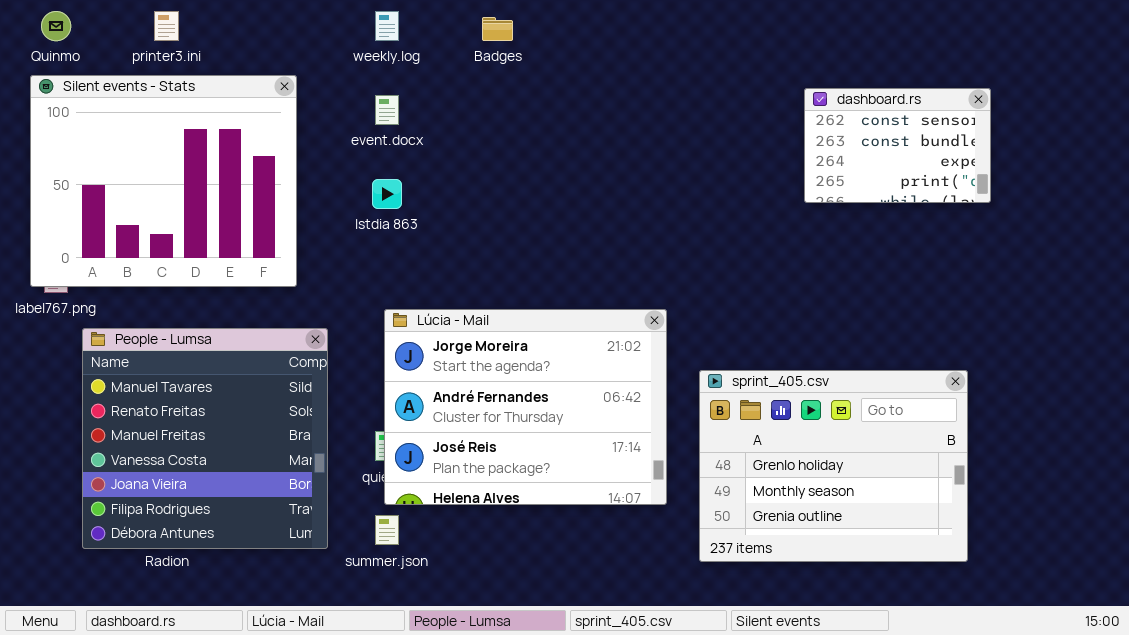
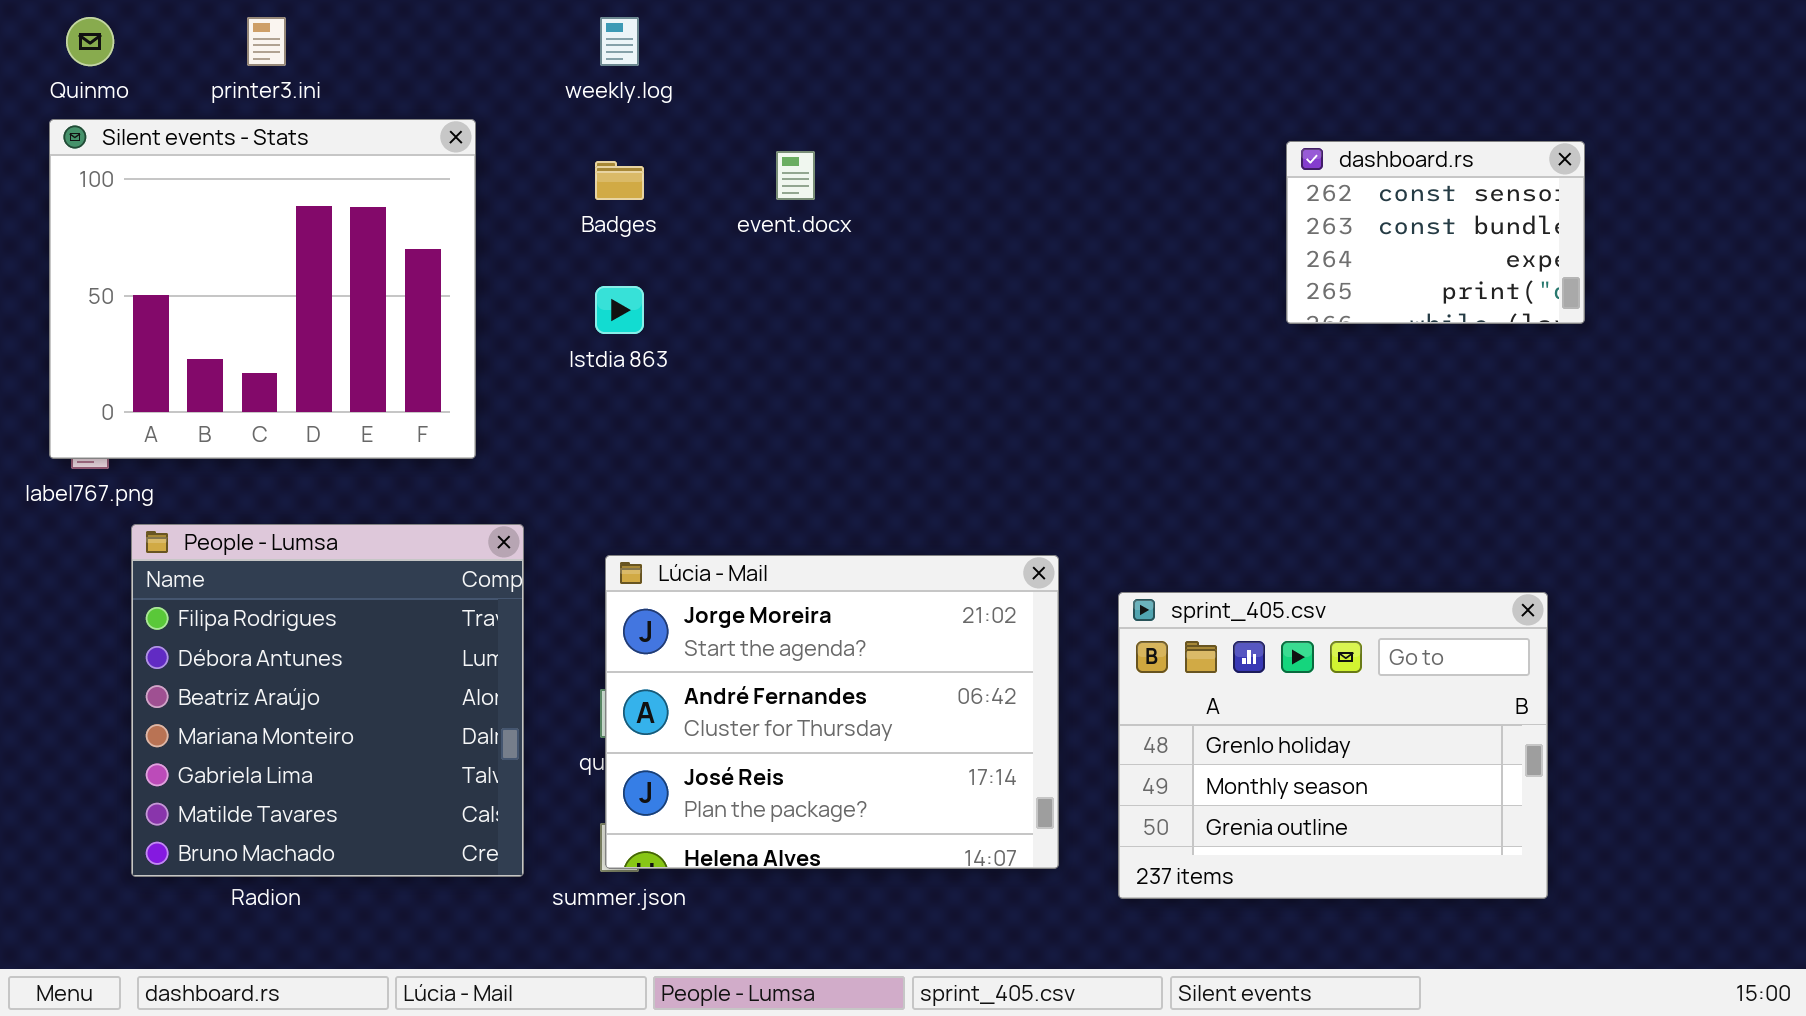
Badges: [482,17,513,41] -> [595,161,644,200], moved
event.docx: [375,95,399,125] -> [776,151,815,200], moved
Lúcia - Mail: [384,309,667,505] -> [605,555,1059,869], moved
People - Lumsa: [82,328,328,549] -> [131,524,524,877], scrolled down 5 rows

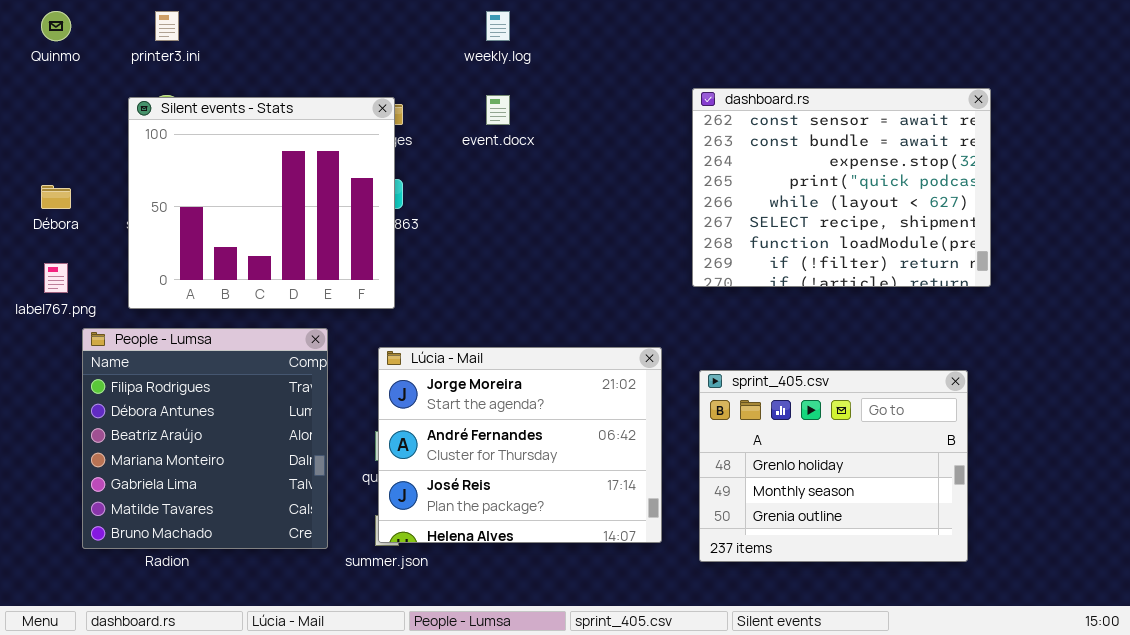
weekly.log: [600,17,639,66] -> [486,11,510,41], moved
Silent events - Stats: [49,119,476,459] -> [128,97,395,309], moved
dashboard.rs: [1286,141,1585,324] -> [692,88,991,287], resized

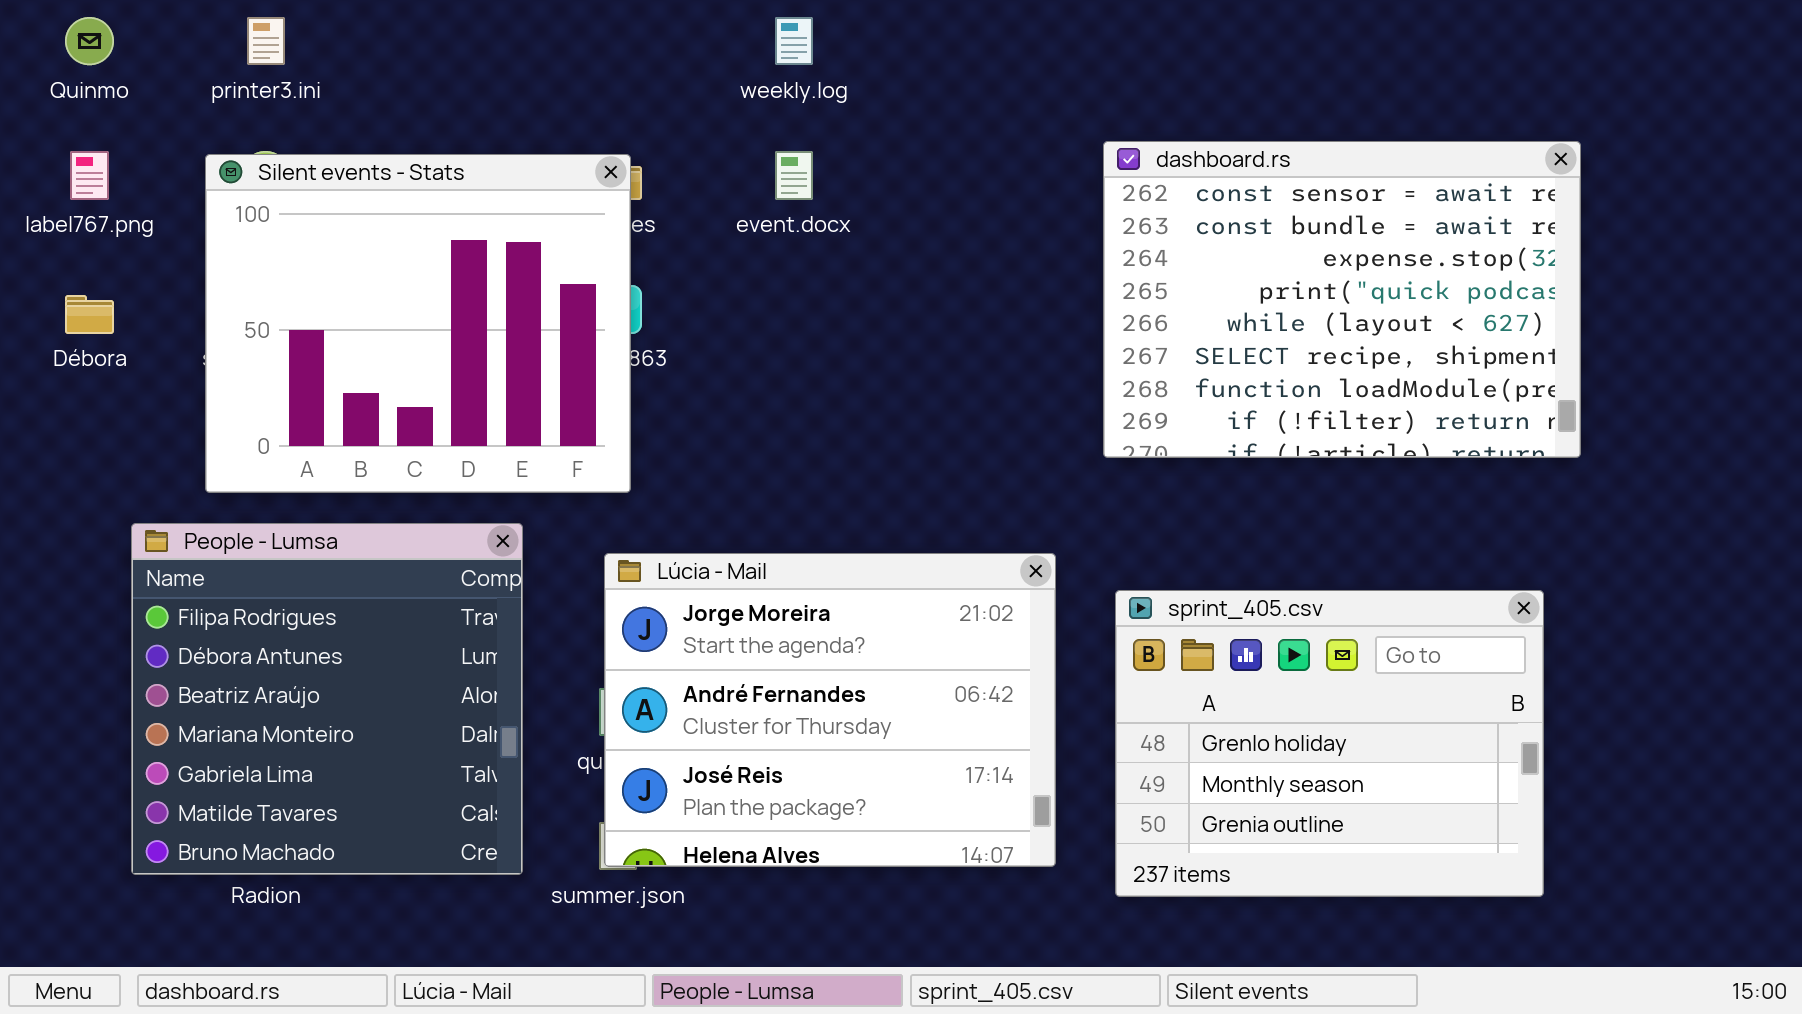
label767.png: [44,263,68,293] -> [70,151,109,200], moved

